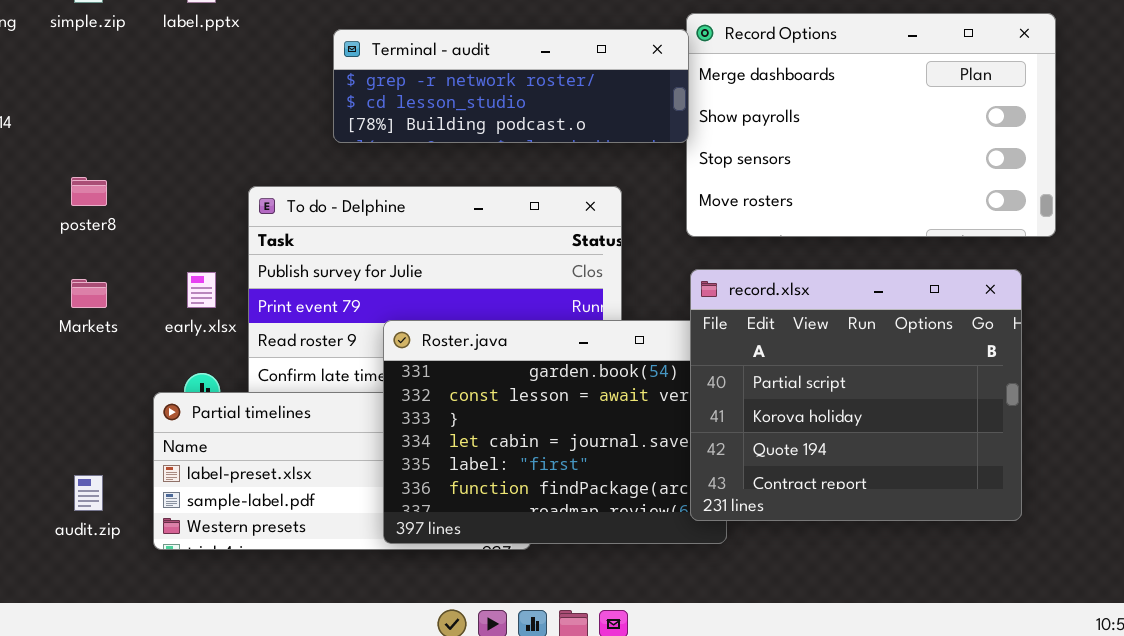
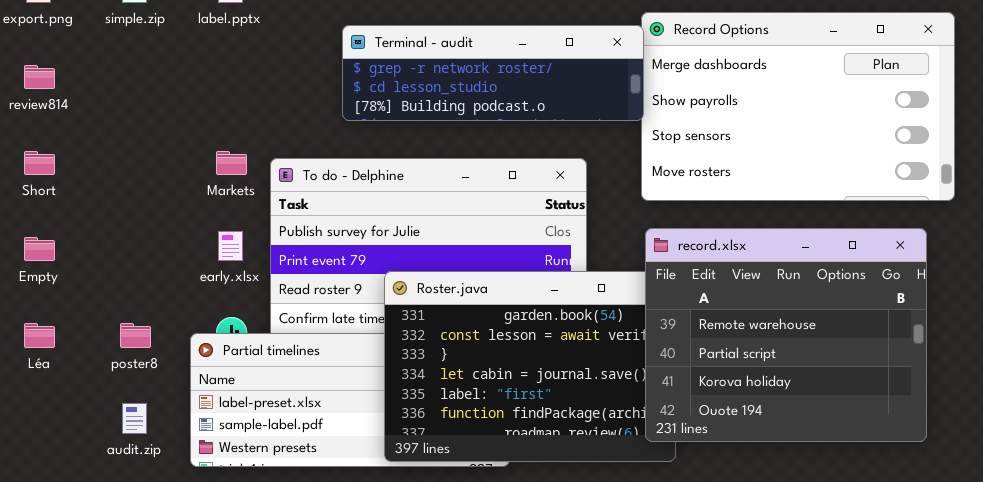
poster8: [71,177,107,206] -> [120,323,151,348], moved
record.xlsx: [690,269,1022,521] -> [645,228,927,442], scrolled up 1 row
Markets: [71,279,107,308] -> [216,151,247,175], moved

